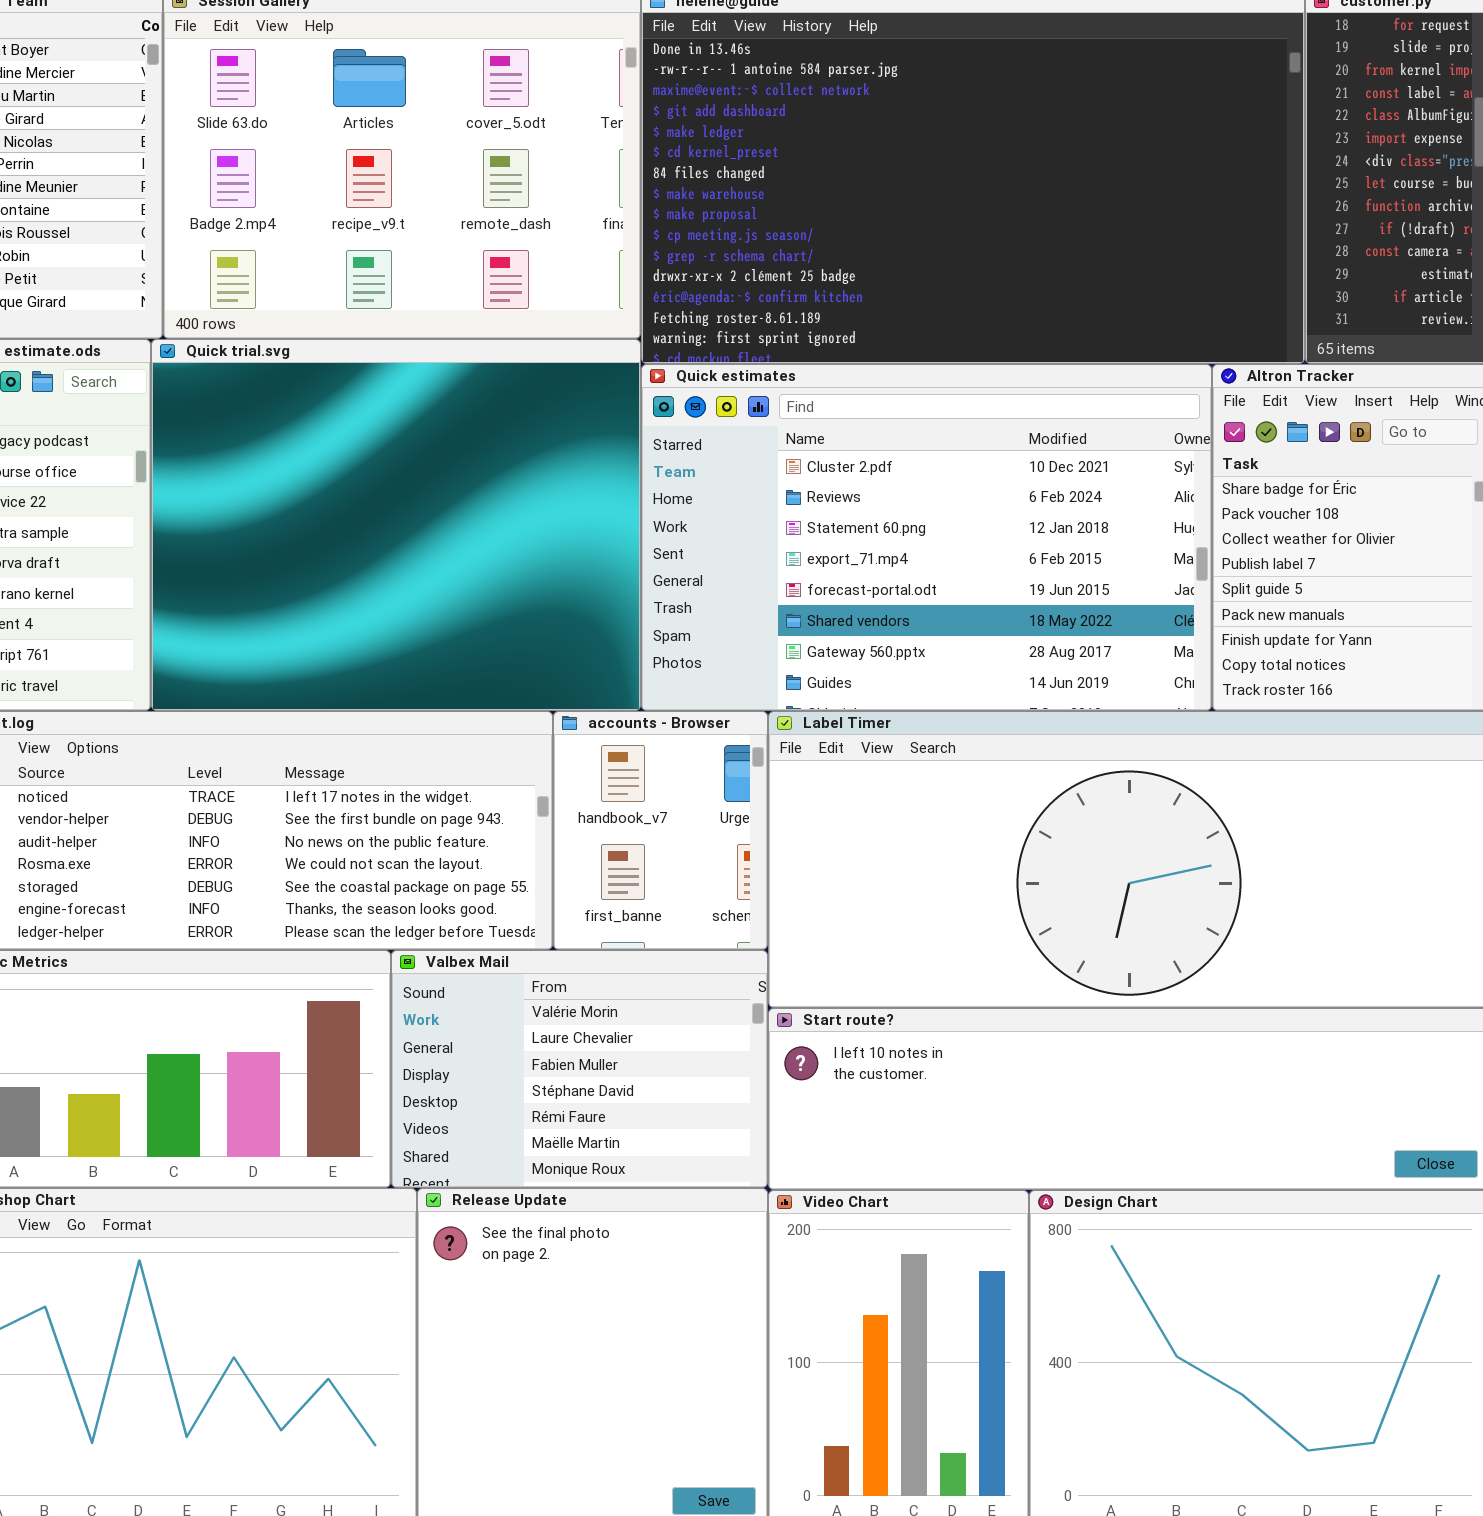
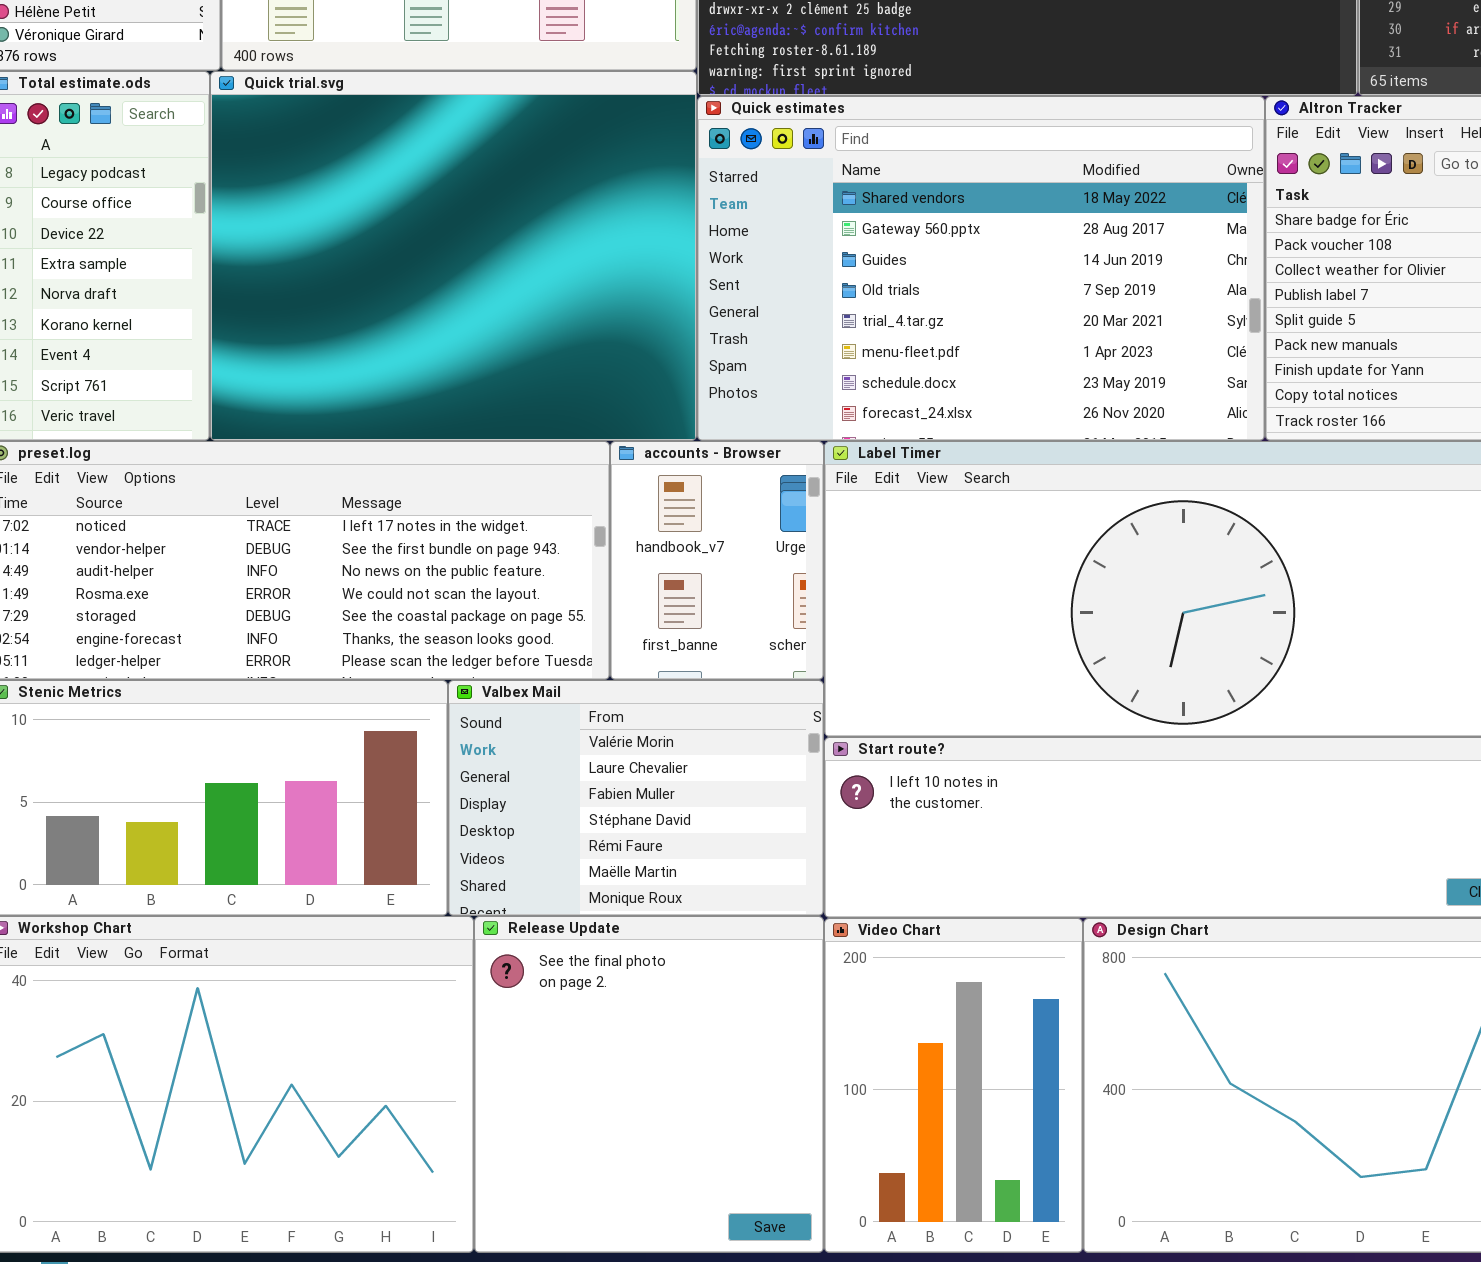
Quick estimates: [641,364,1212,711] -> [697,96,1265,441], scrolled down 5 rows

